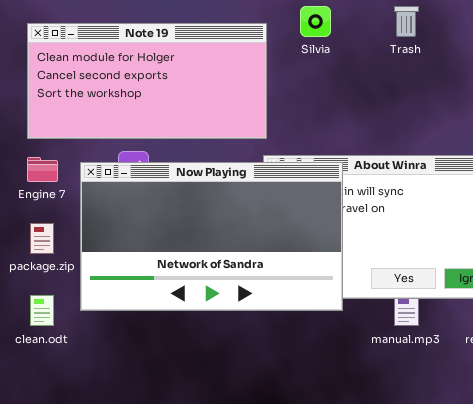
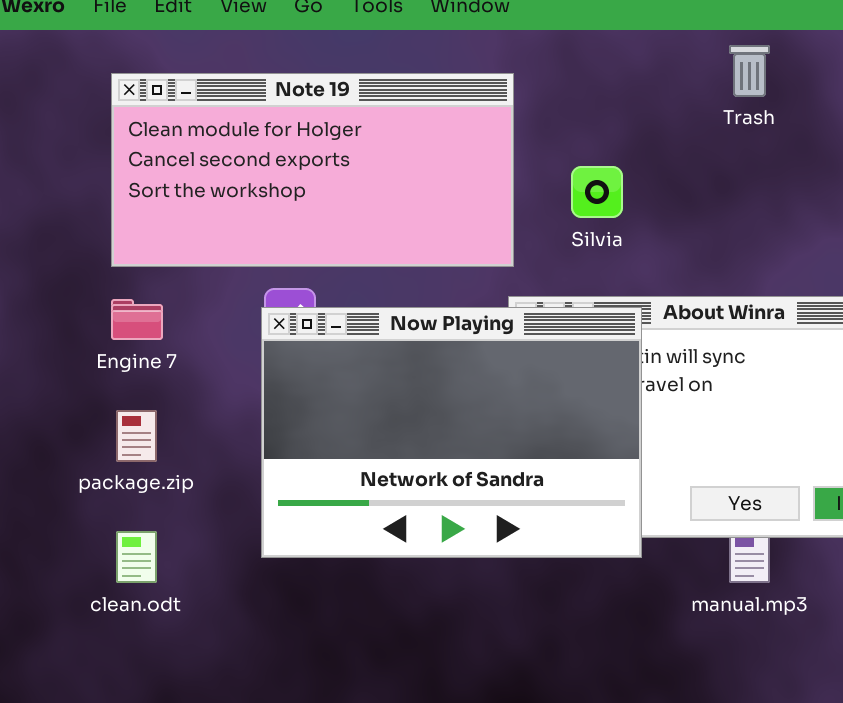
Silvia: [300,6,331,37] -> [571,166,623,218], moved
Now Playing: [80,162,343,311] -> [261,307,642,558], resized

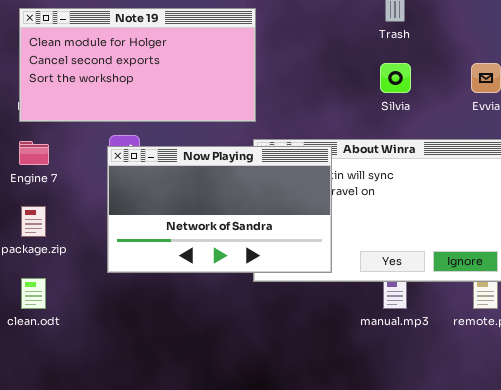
Silvia: [571,166,623,218] -> [380,63,411,93], moved
Now Playing: [261,307,642,558] -> [107,146,332,273], resized

